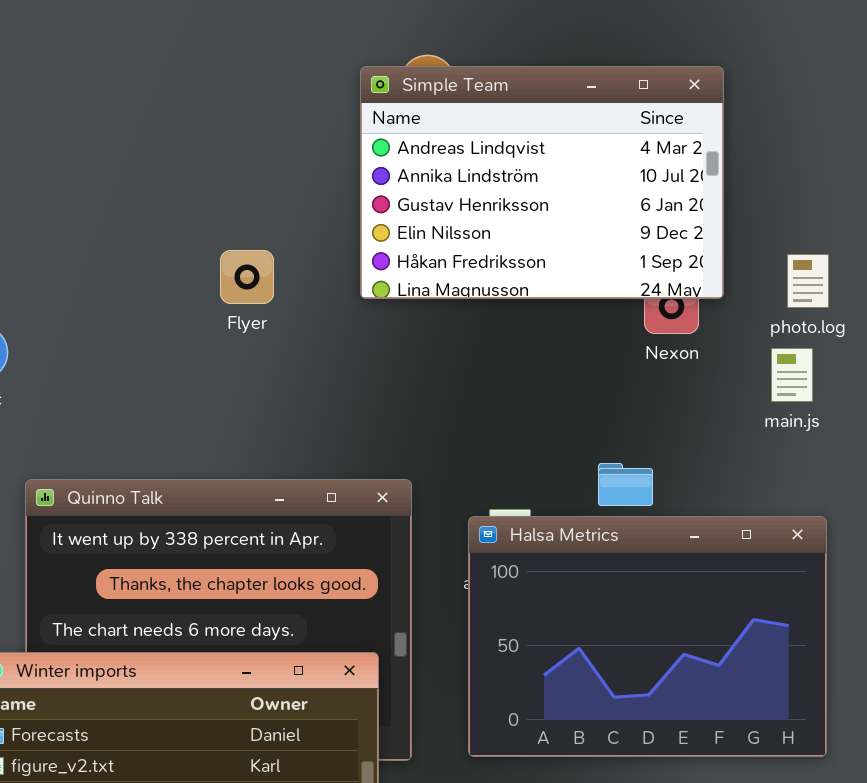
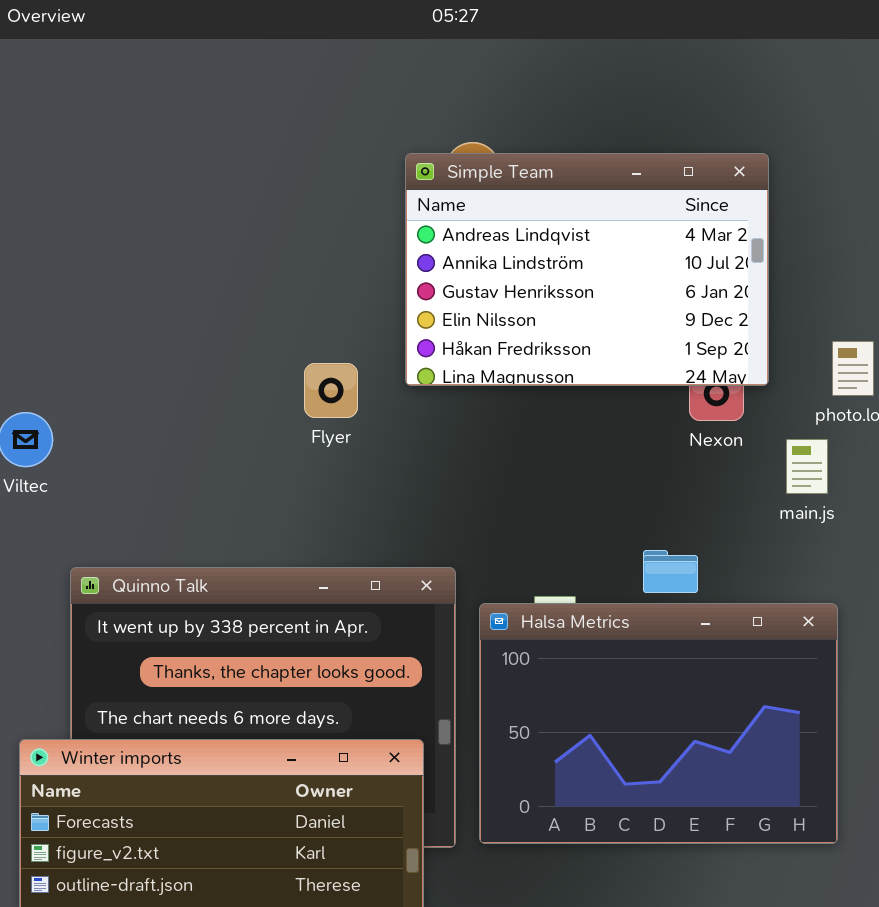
Flyer: [220,250,274,304] -> [304,363,358,418], moved
main.js: [771,348,813,402] -> [786,439,828,494], moved
Halsa Metrics: [468,516,827,757] -> [479,603,838,844], moved

